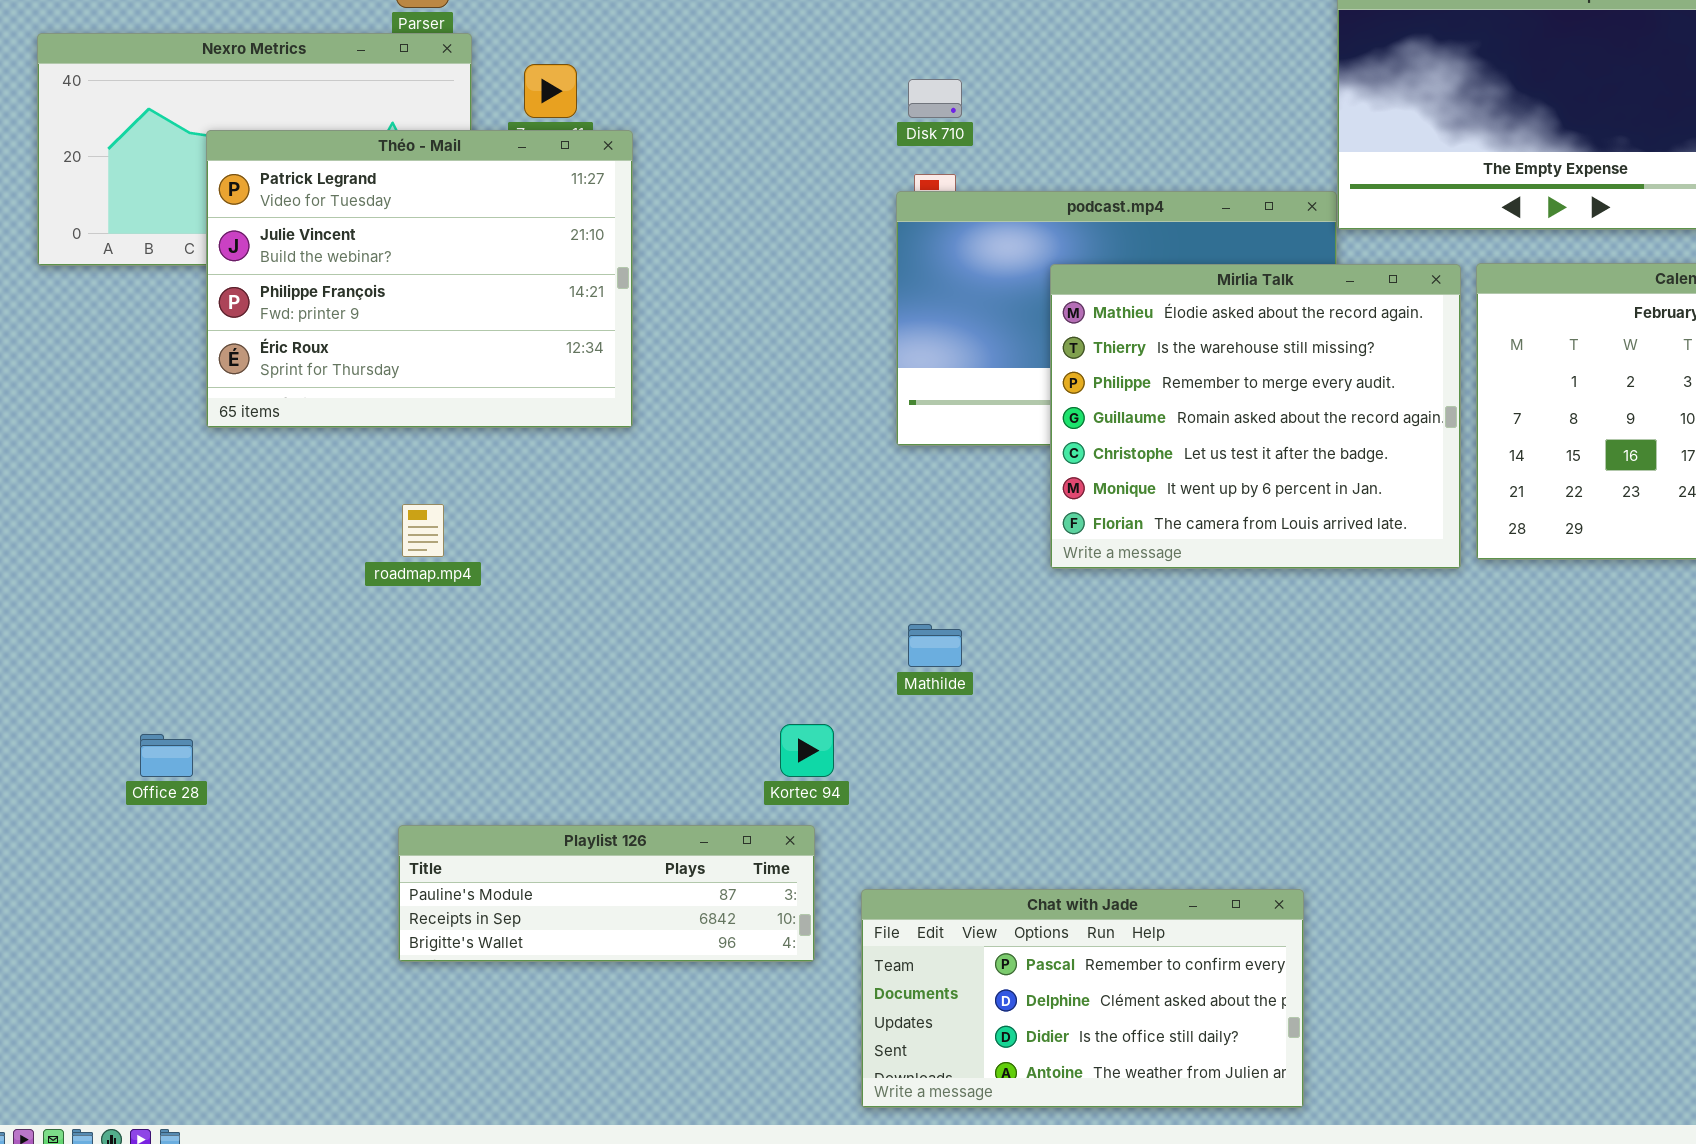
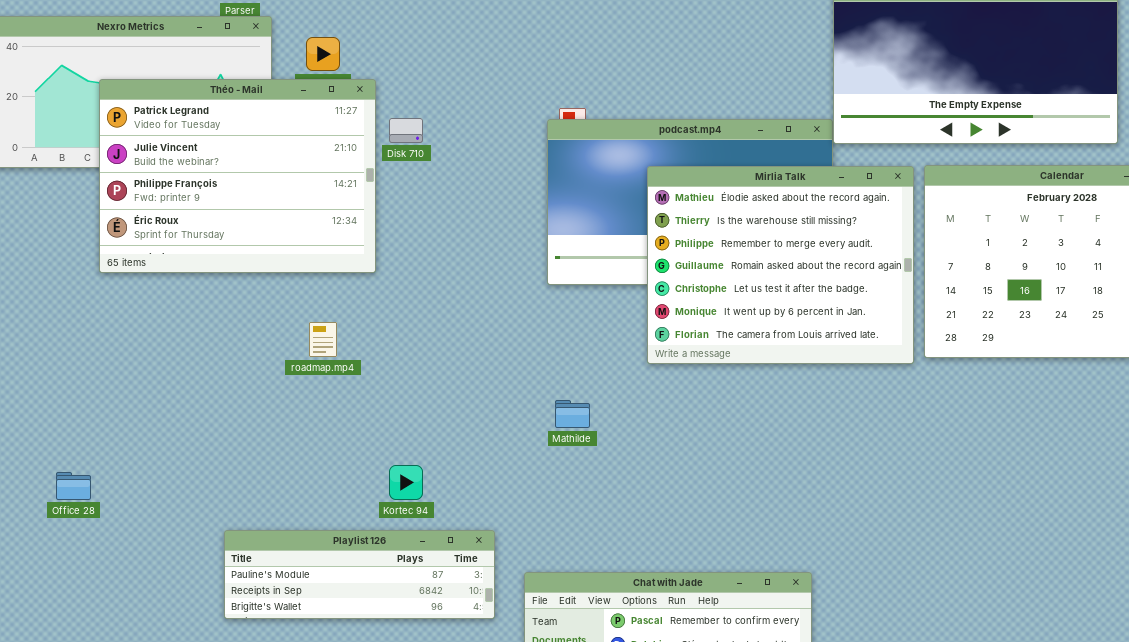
Disk 710: [908,79,962,118] -> [389,118,423,143], moved
roadmap.mp4: [402,504,444,557] -> [309,322,337,357], moved
Kortec 94: [780,724,834,777] -> [389,465,423,500], moved

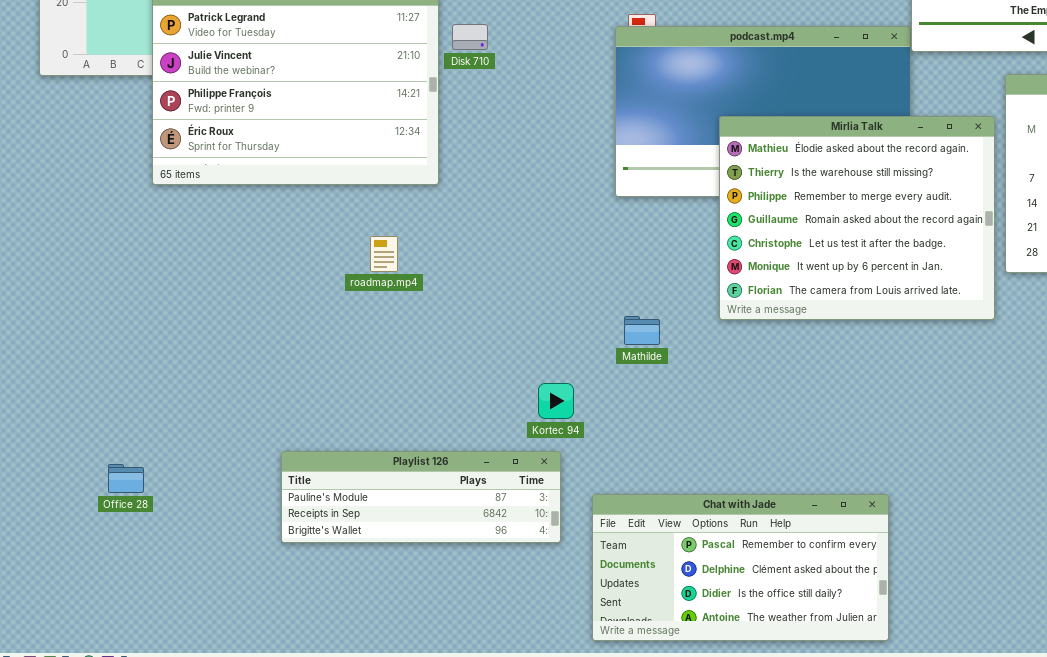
Mirlia Talk: [647,166,914,364] -> [719,116,995,320], moved
Kortec 94: [389,465,423,500] -> [538,383,574,419], moved
Office 28: [56,472,91,500] -> [108,464,144,493], moved

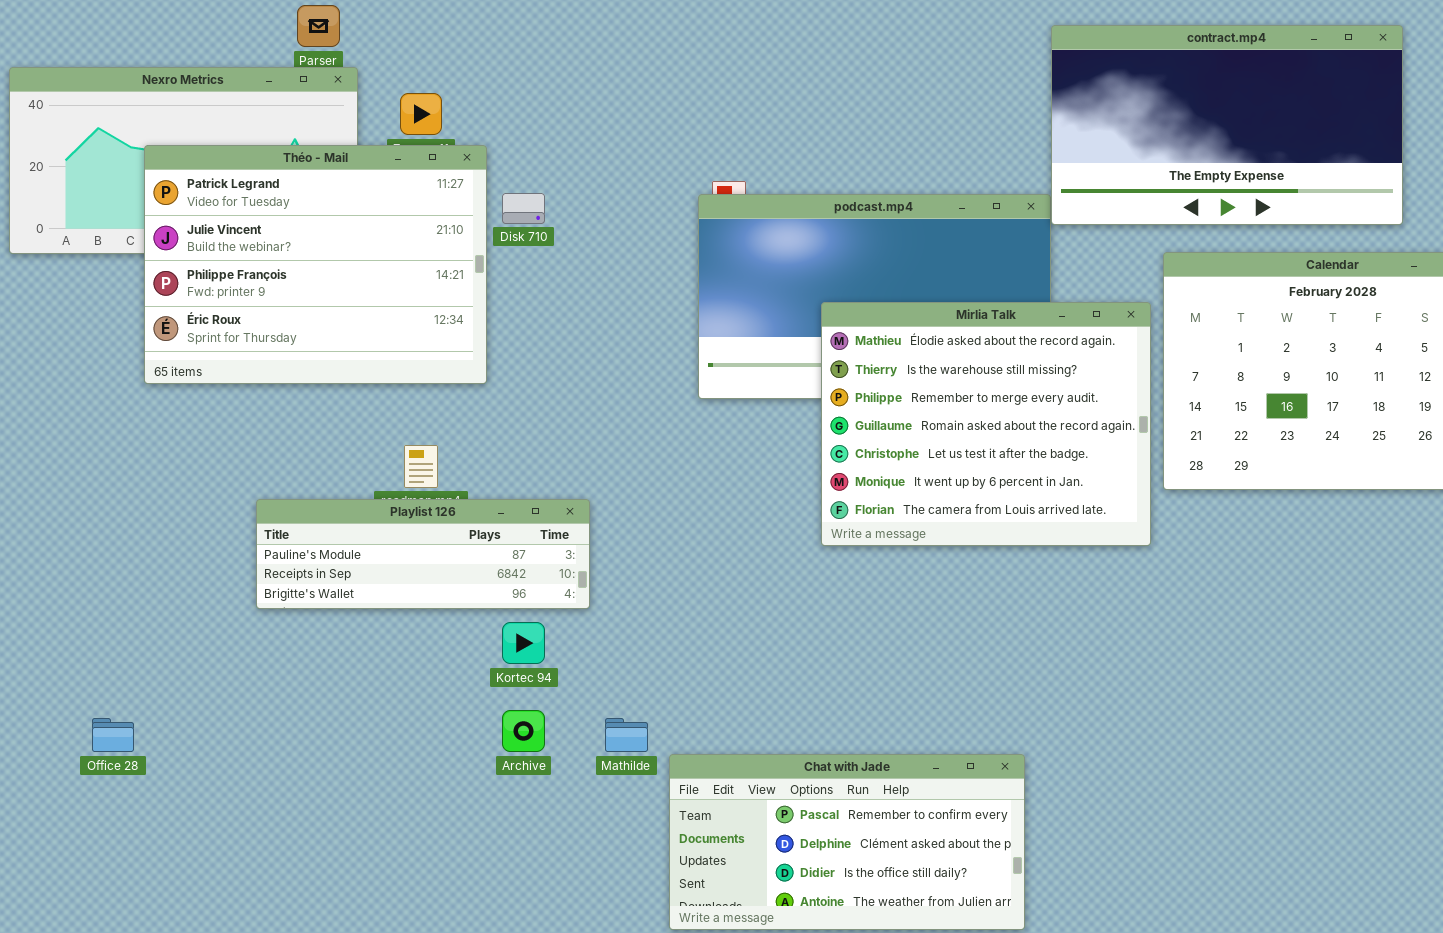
Mathilde: [624,316,660,345] -> [605,718,648,752], moved
Kortec 94: [538,383,574,419] -> [502,622,545,664], moved
Playlist 126: [281,451,561,543] -> [256,499,590,609], moved

